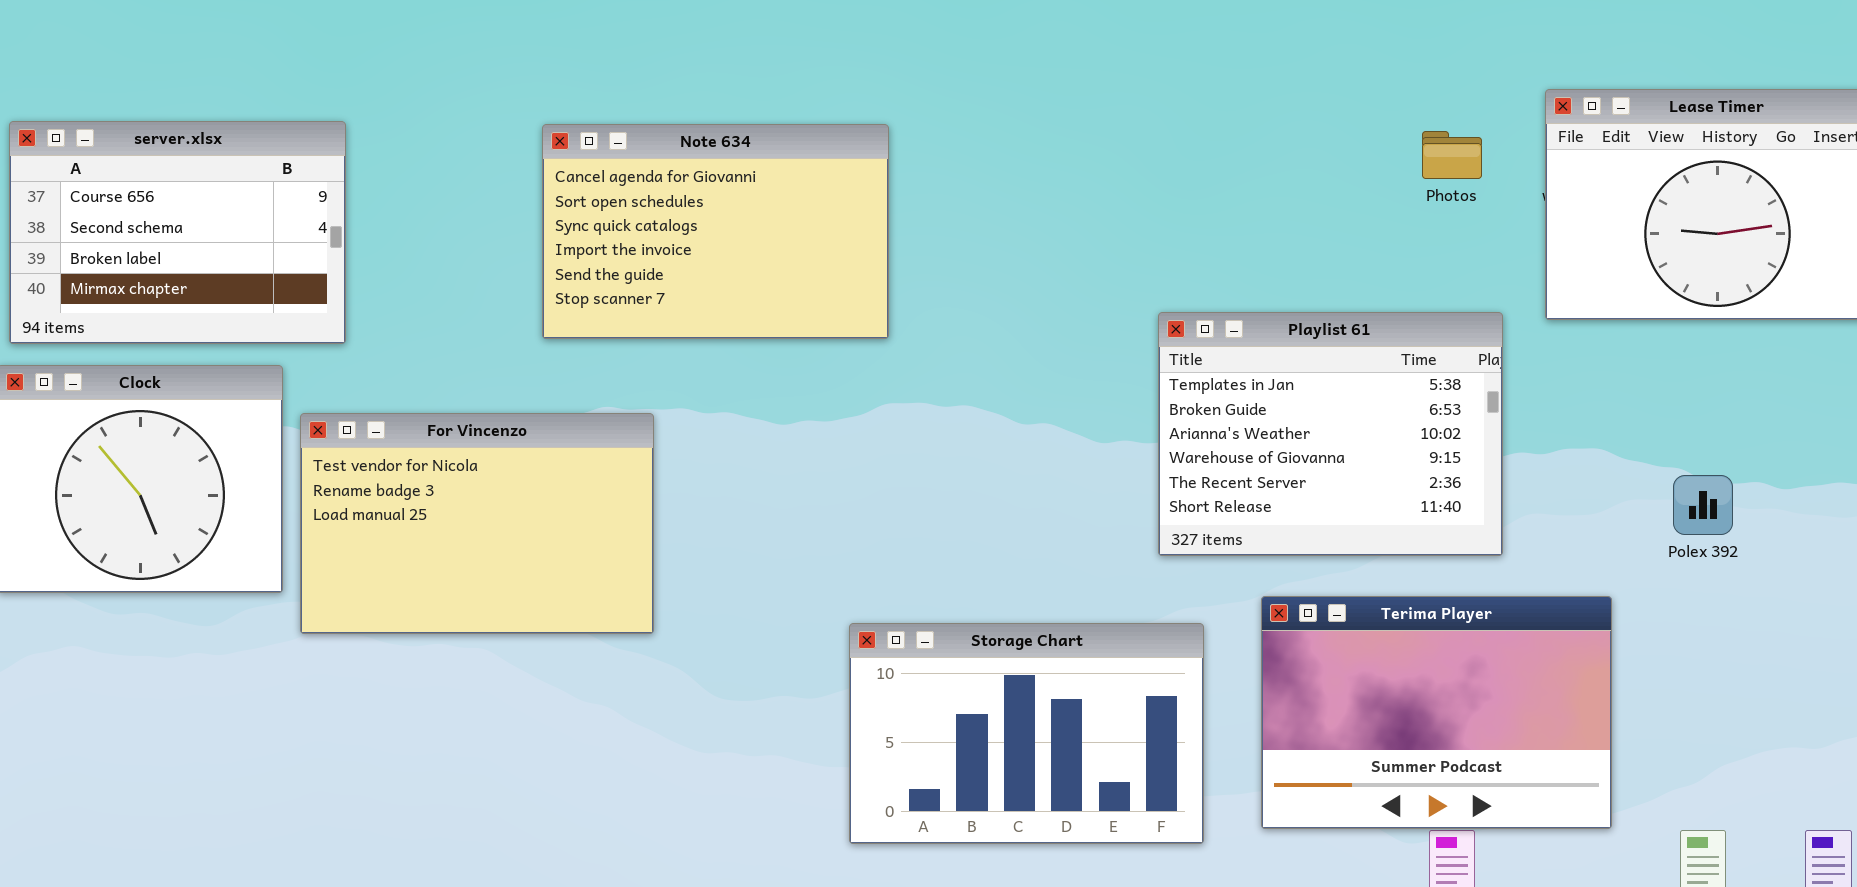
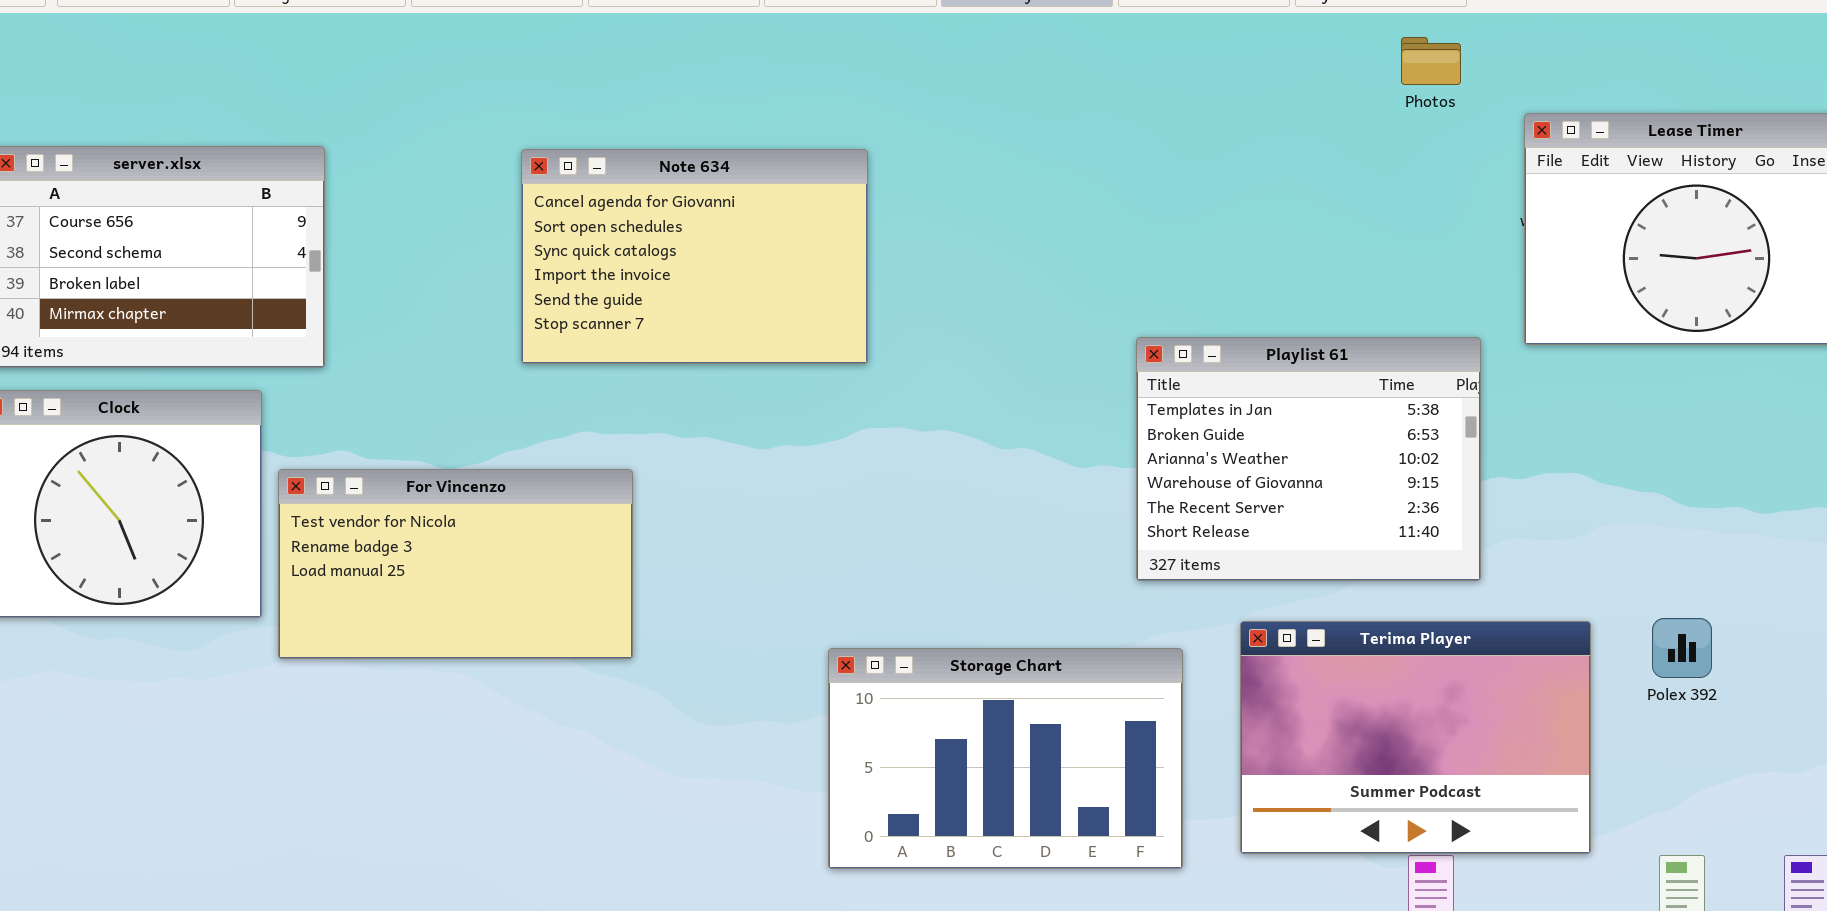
Photos: [1422,131,1482,179] -> [1401,37,1461,85], moved
For Vincenzo: [300,413,654,634] -> [278,469,633,659], resized
Polex 392: [1673,475,1733,535] -> [1652,618,1712,678], moved

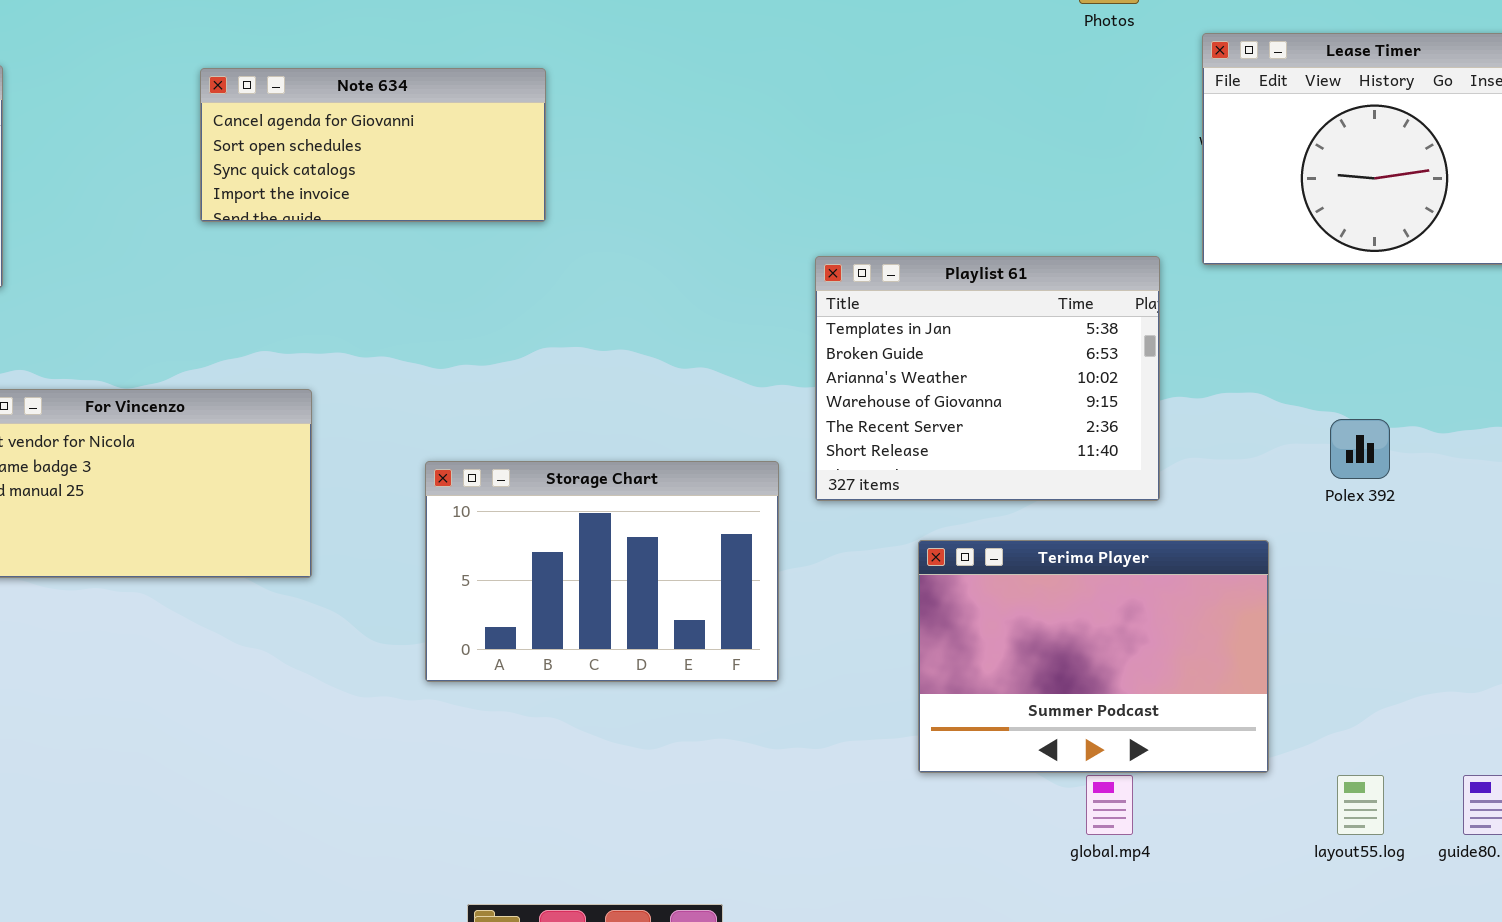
Note 634: [521,149,868,364] -> [200,68,546,222], resized
Polex 392: [1652,618,1712,678] -> [1330,419,1390,479], moved
Storage Chart: [828,648,1183,869] -> [425,461,779,682], moved

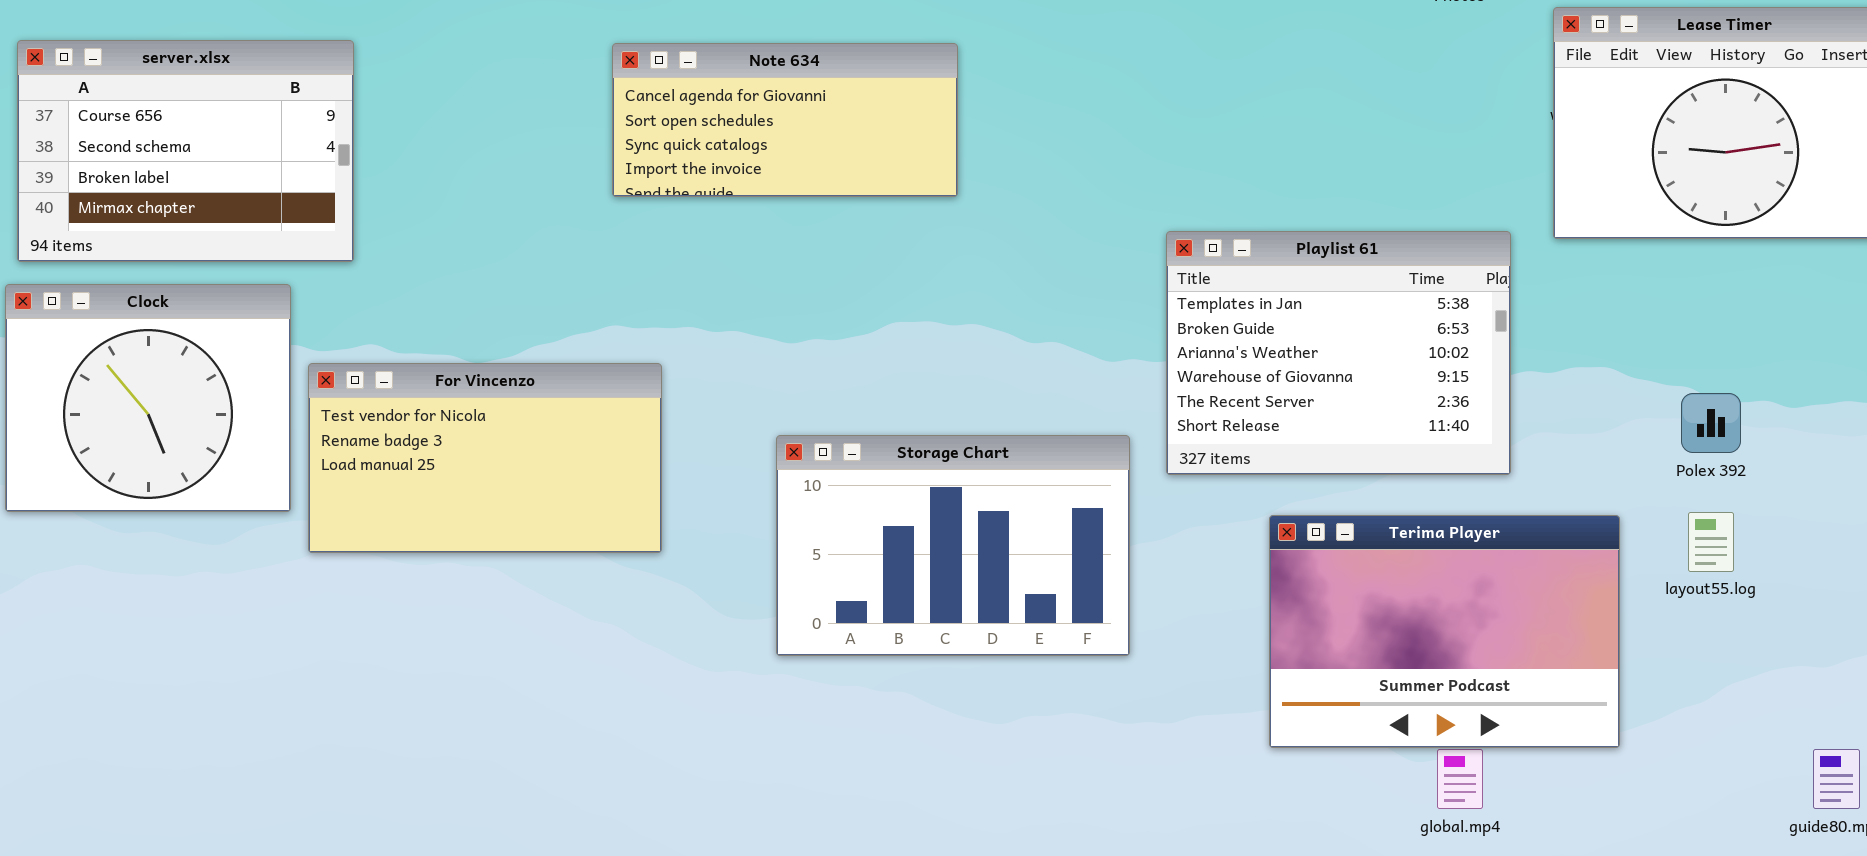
Note 634: [200,68,546,222] -> [612,43,958,197], moved
layout55.log: [1337,775,1384,835] -> [1688,512,1734,572], moved

